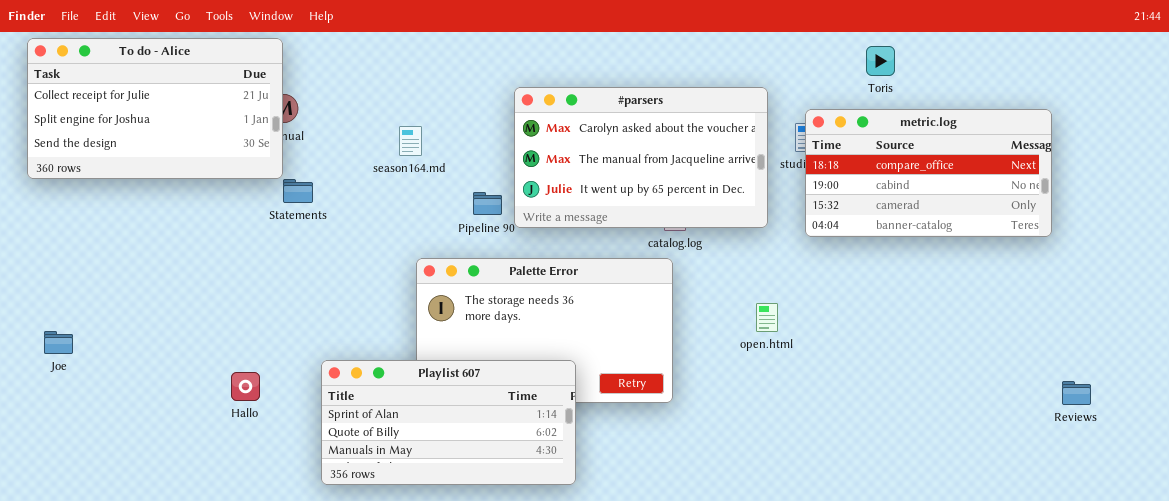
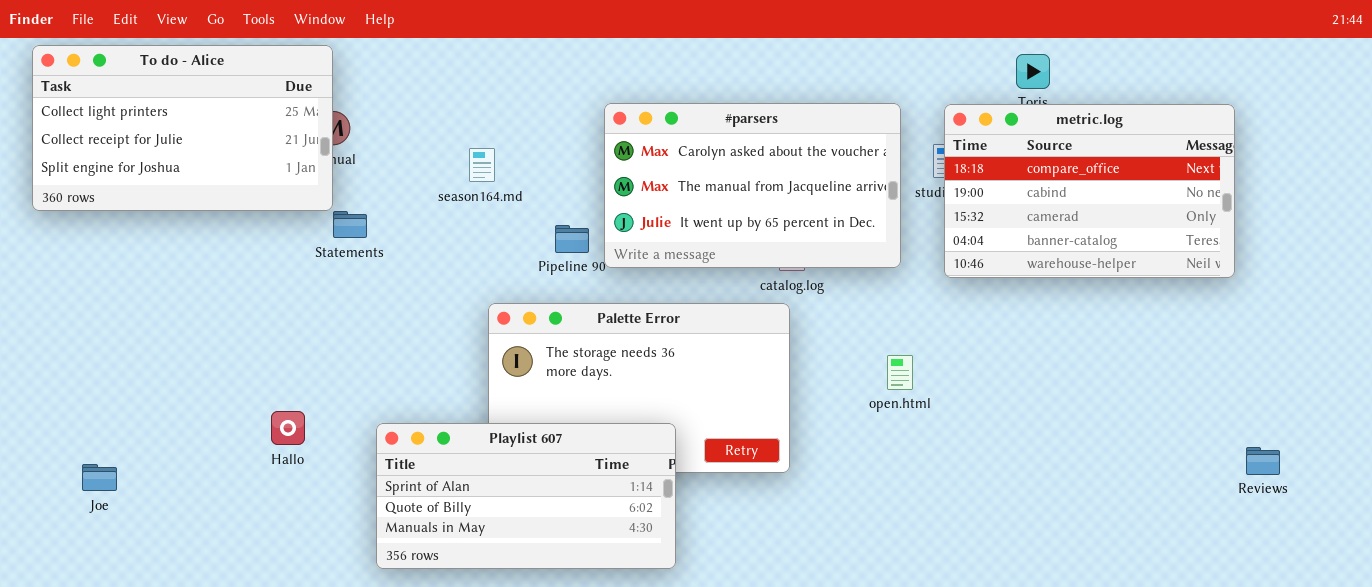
To do - Alice: [27,38,283,179] -> [32,45,333,211], scrolled up 1 row
metric.log: [805,109,1052,237] -> [944,104,1235,278], resized
Joe: [44,331,73,354] -> [82,464,117,491], moved
Hallo: [231,372,260,401] -> [271,411,305,445], moved

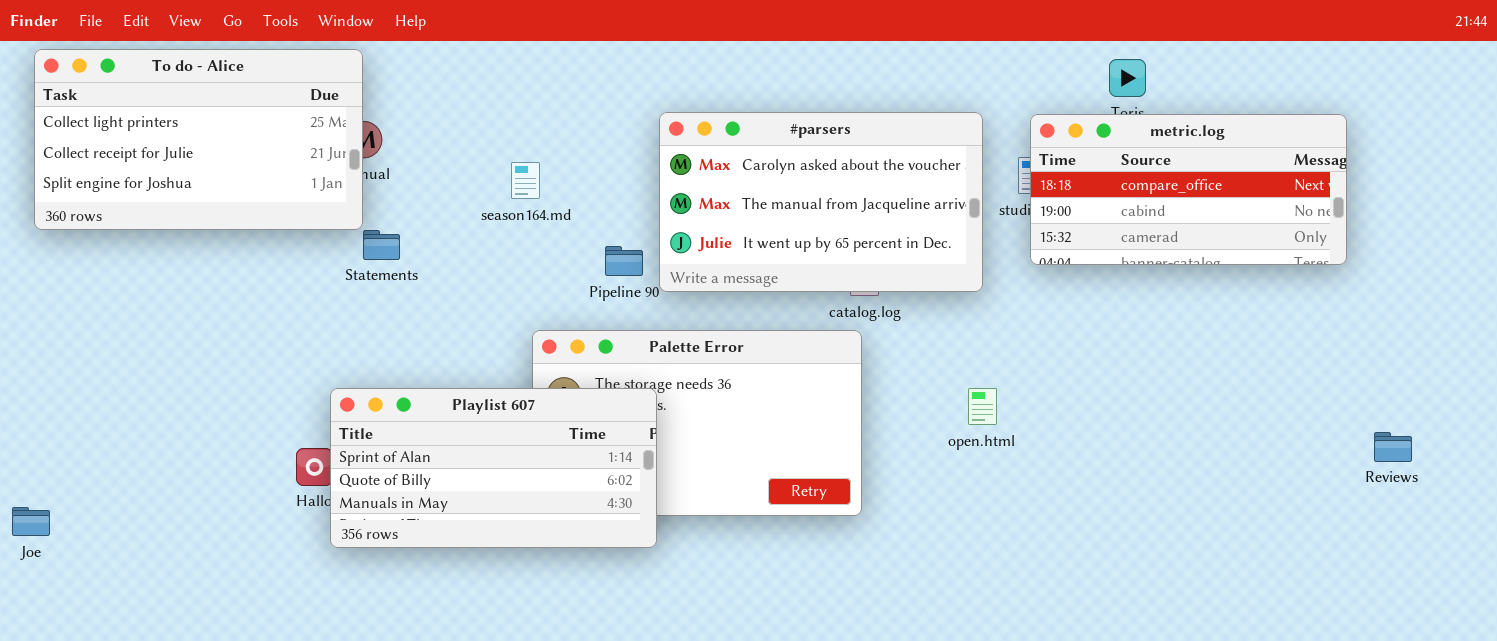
metric.log: [944,104,1235,278] -> [1030,114,1347,265], resized
Playlist 607: [376,423,676,569] -> [330,388,657,548], moved
Reviews: [1246,447,1280,475] -> [1374,432,1412,462], moved
Joe: [82,464,117,491] -> [12,507,50,536], moved

